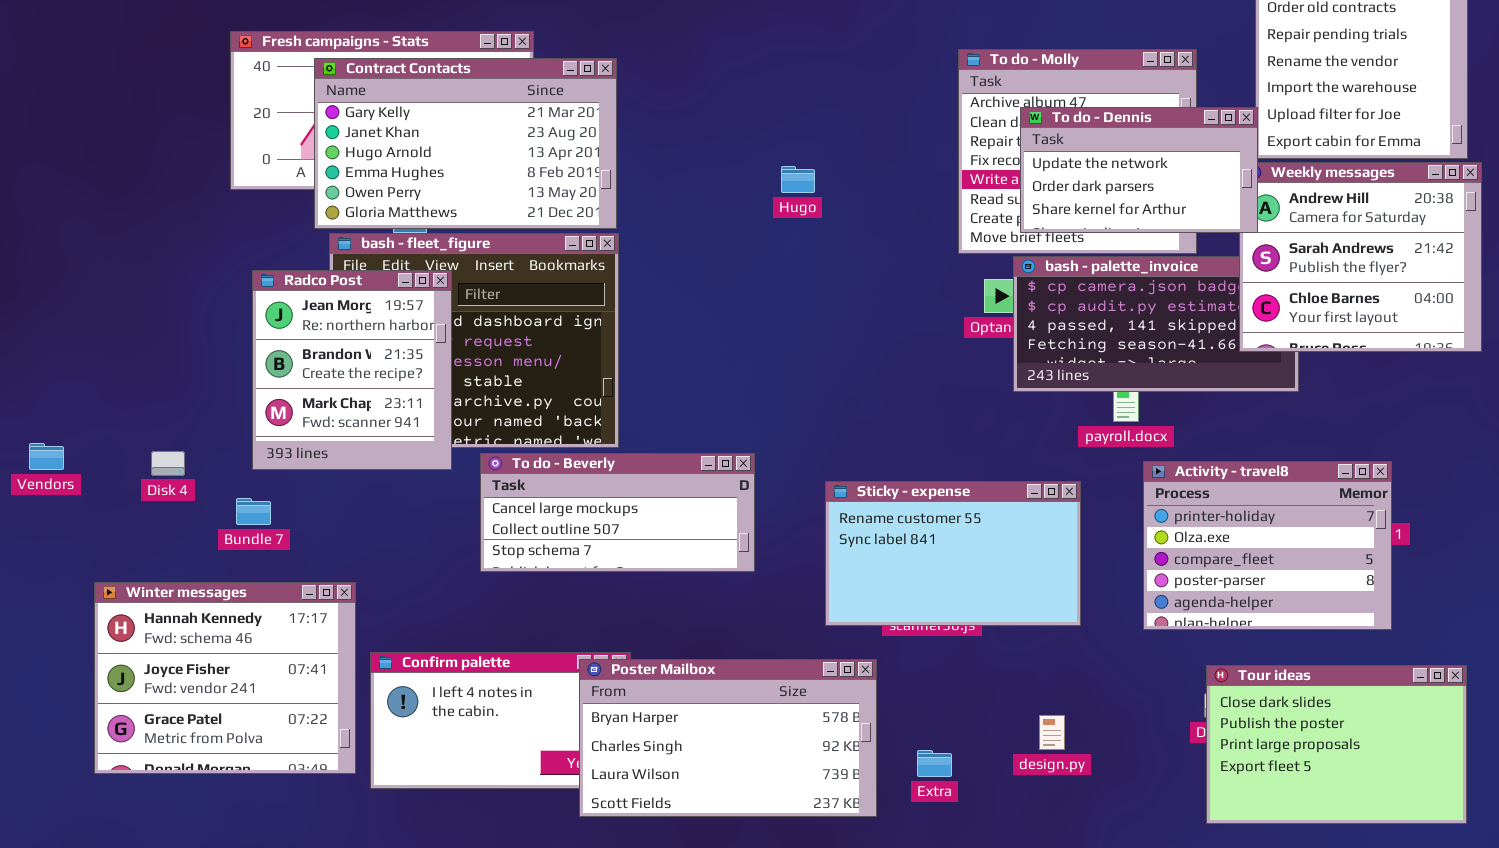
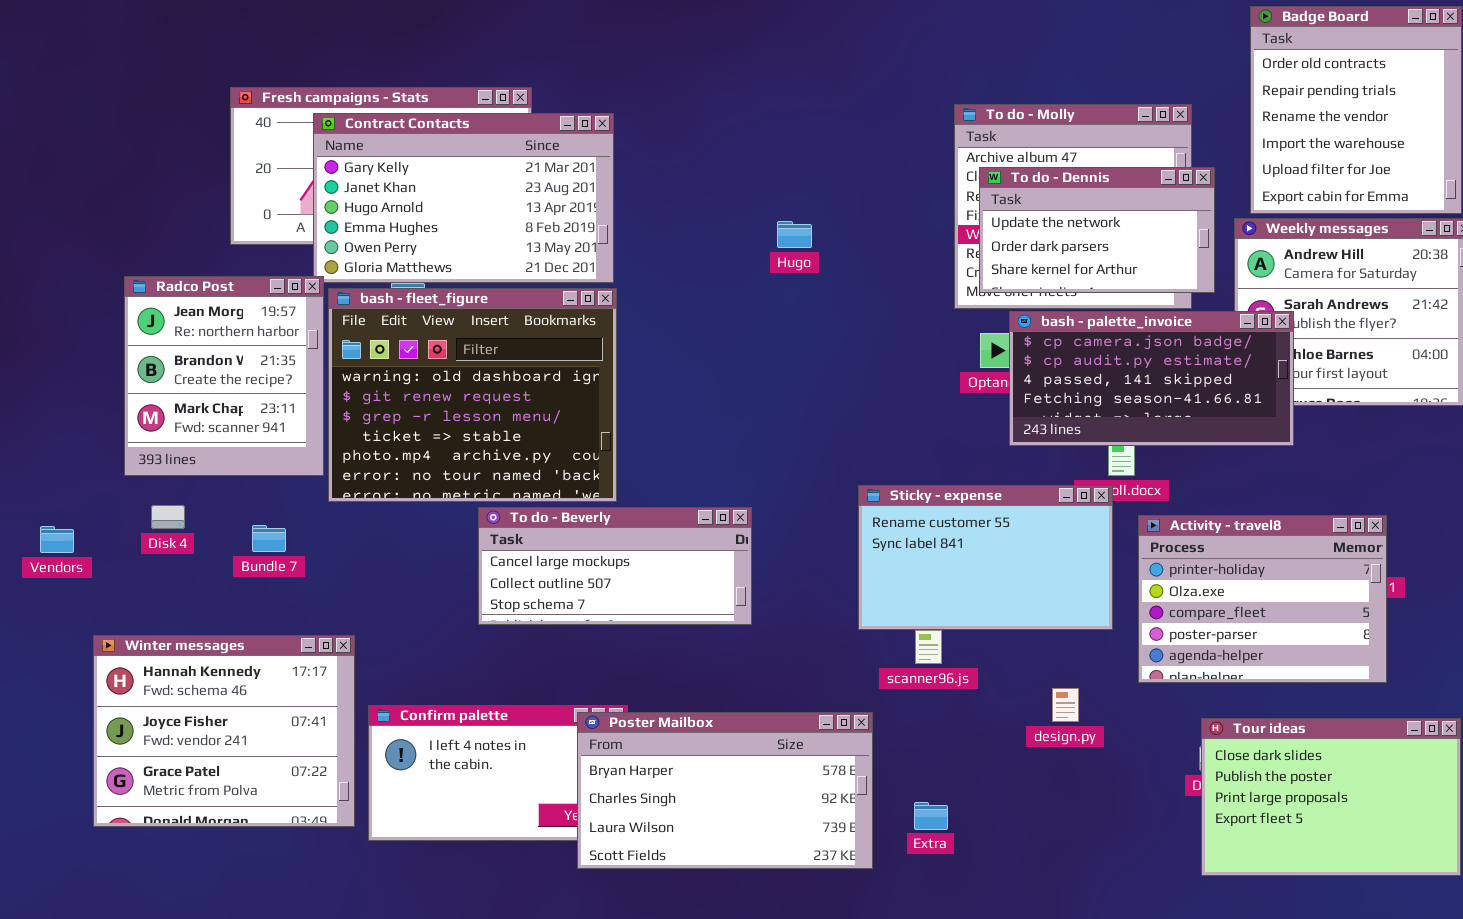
To do - Dennis: [1020,107,1258,233] -> [979,167,1215,293], moved
bash - palette_invoice: [1013,256,1299,392] -> [1009,311,1294,446], raised
Radco Post: [252,270,452,470] -> [124,276,324,476], moved
Vendors: [29,443,64,470] -> [40,526,74,553], moved
Sticky - expense: [825,481,1081,626] -> [858,485,1113,630], moved
Bundle 7: [236,498,271,525] -> [252,525,286,552], moved
design.py: [1039,715,1065,750] -> [1052,688,1079,722], moved

